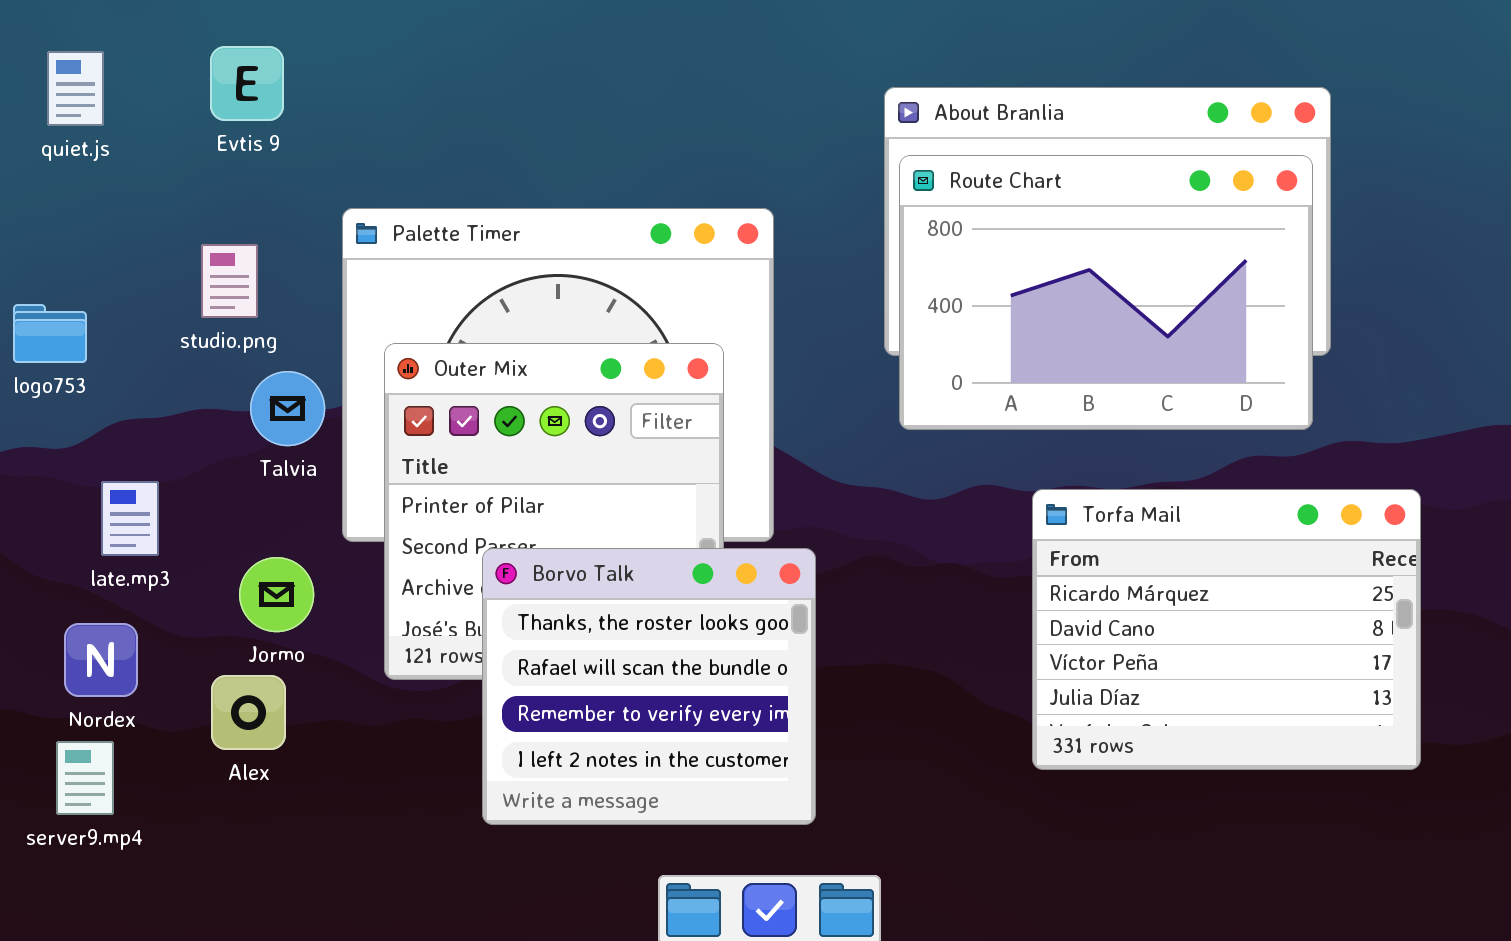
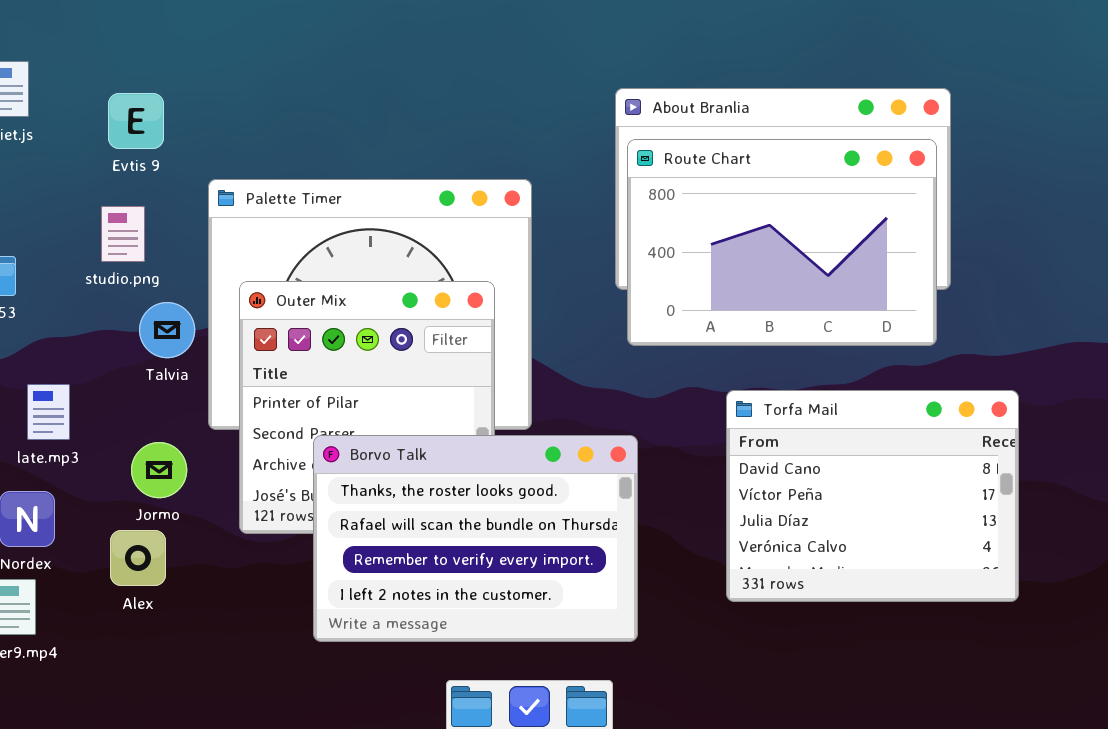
Evtis 9: [210,46,284,121] -> [108,93,164,149], moved
Torfa Mail: [1032,489,1421,770] -> [726,390,1019,602], scrolled down 1 row
Borvo Talk: [482,548,816,825] -> [313,435,638,642], resized

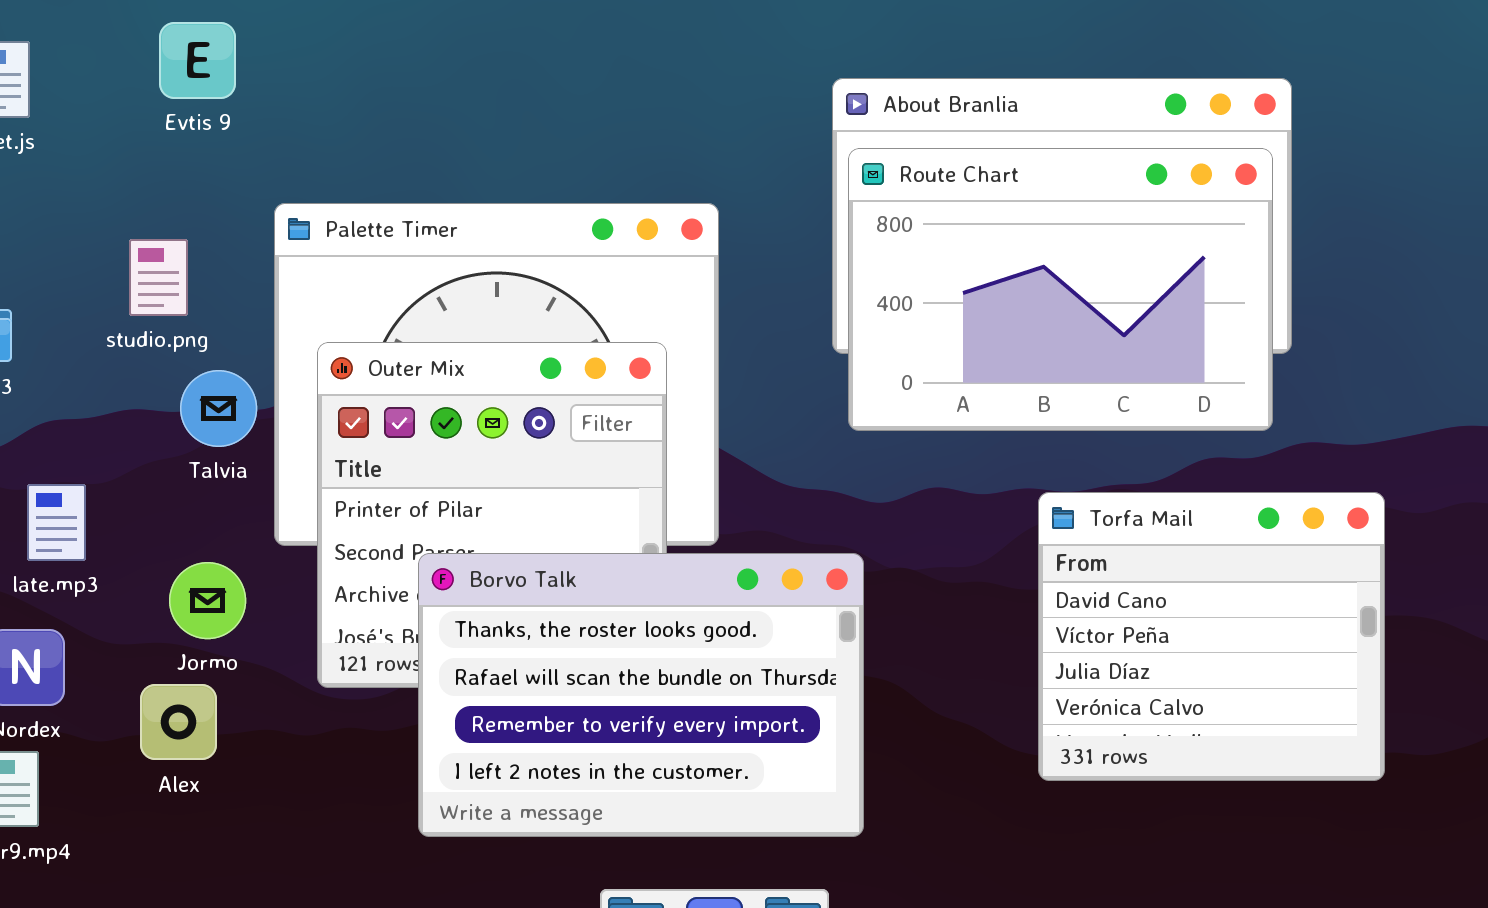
Evtis 9: [108,93,164,149] -> [159,22,236,99], moved
Torfa Mail: [726,390,1019,602] -> [1038,492,1385,781], resized

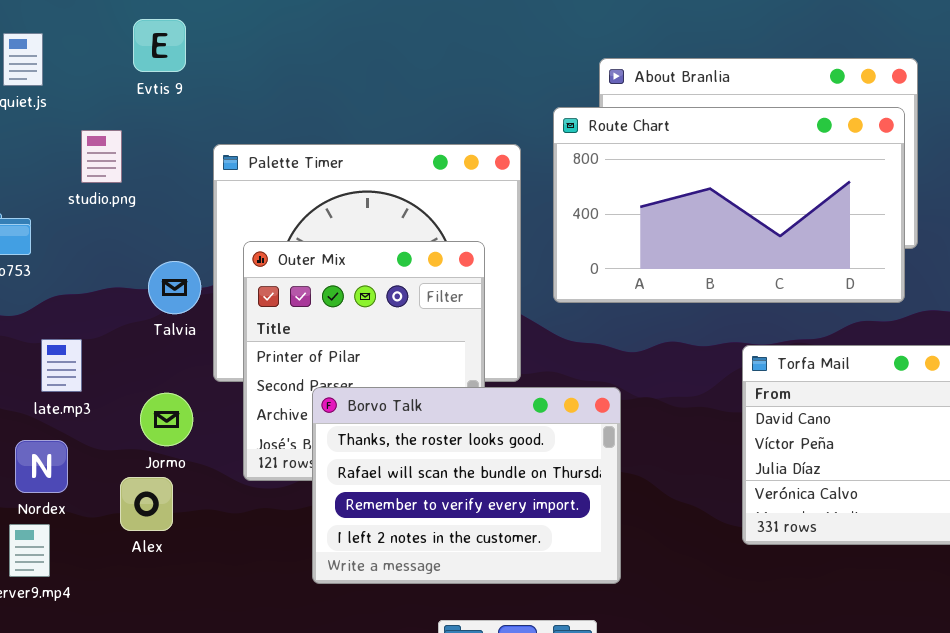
Route Chart: [848,148,1273,431] -> [553,107,905,303], resized
studio.png: [129,239,188,316] -> [81,130,122,183], moved

